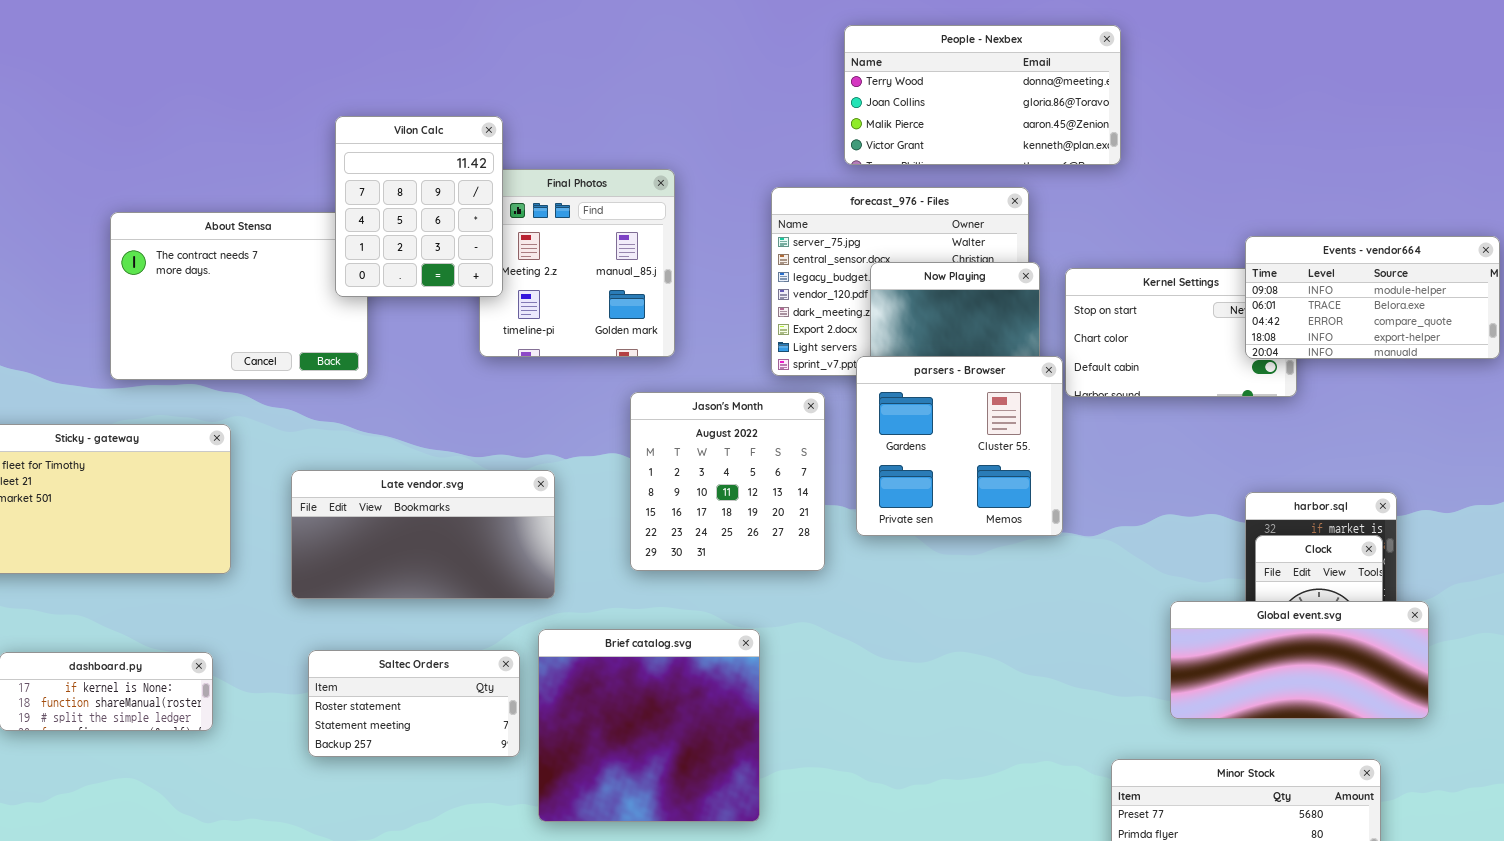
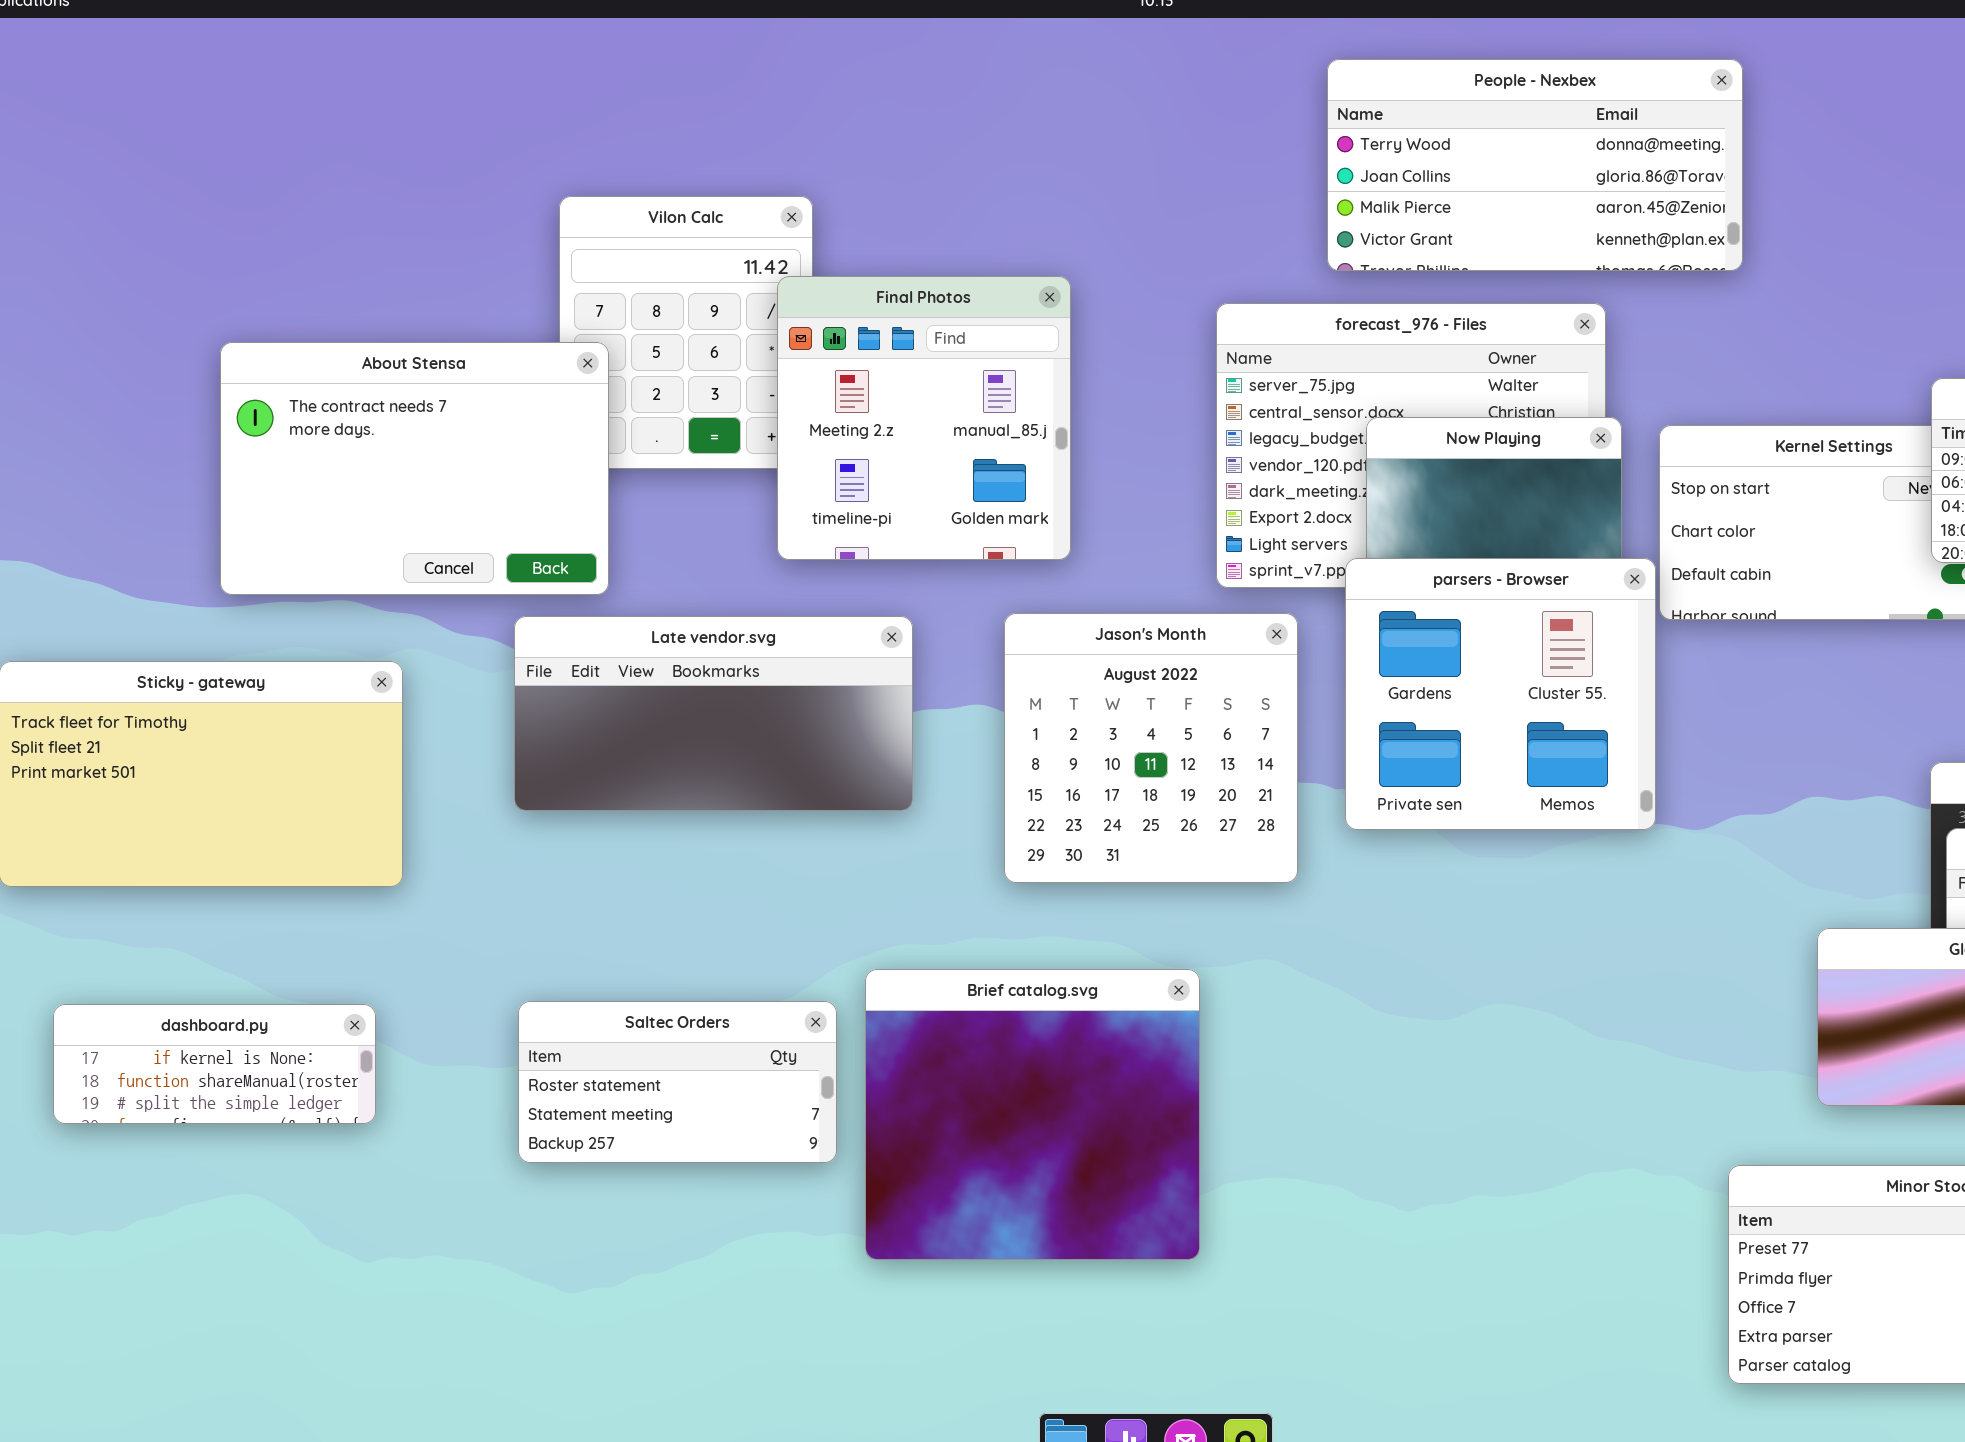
Final Photos: [479,169,675,357] -> [777,276,1071,560], raised
About Stensa: [110,212,368,380] -> [220,342,609,595], raised
Late vendor.svg: [291,470,555,599] -> [514,616,913,811], moved

